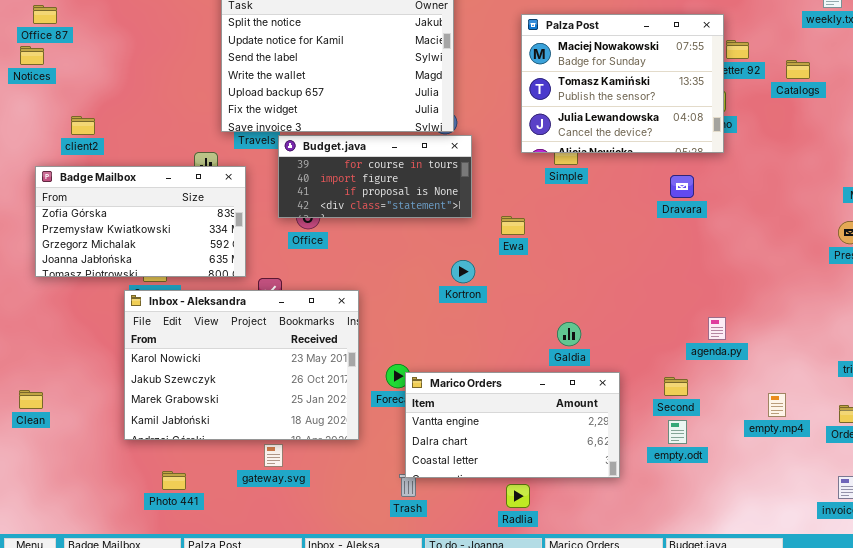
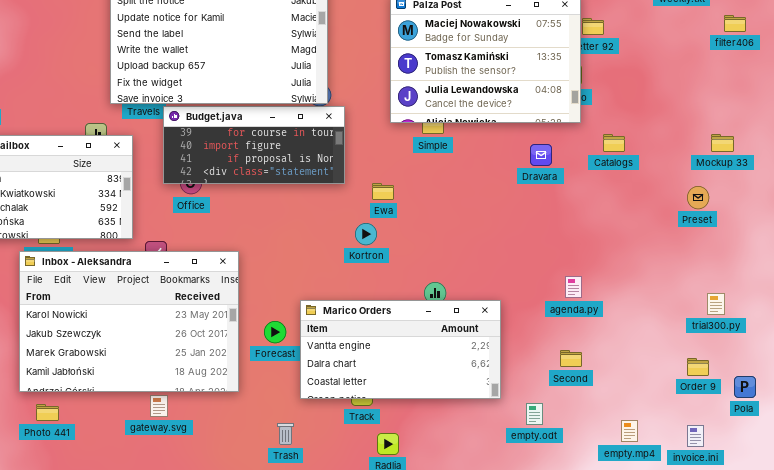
Catalogs: [786,60,810,79] -> [603,134,625,152], moved
Kortron: [451,260,475,283] -> [355,223,377,245], moved
Marico Orders: [405,372,620,478] -> [300,300,501,399], moved
Second: [664,377,688,396] -> [560,350,582,367], moved
empty.mp4: [768,393,786,417] -> [621,420,638,442], moved
empty.odt: [668,420,687,444] -> [526,403,543,425], moved
Photo 441: [162,471,186,490] -> [36,404,59,421], moved

